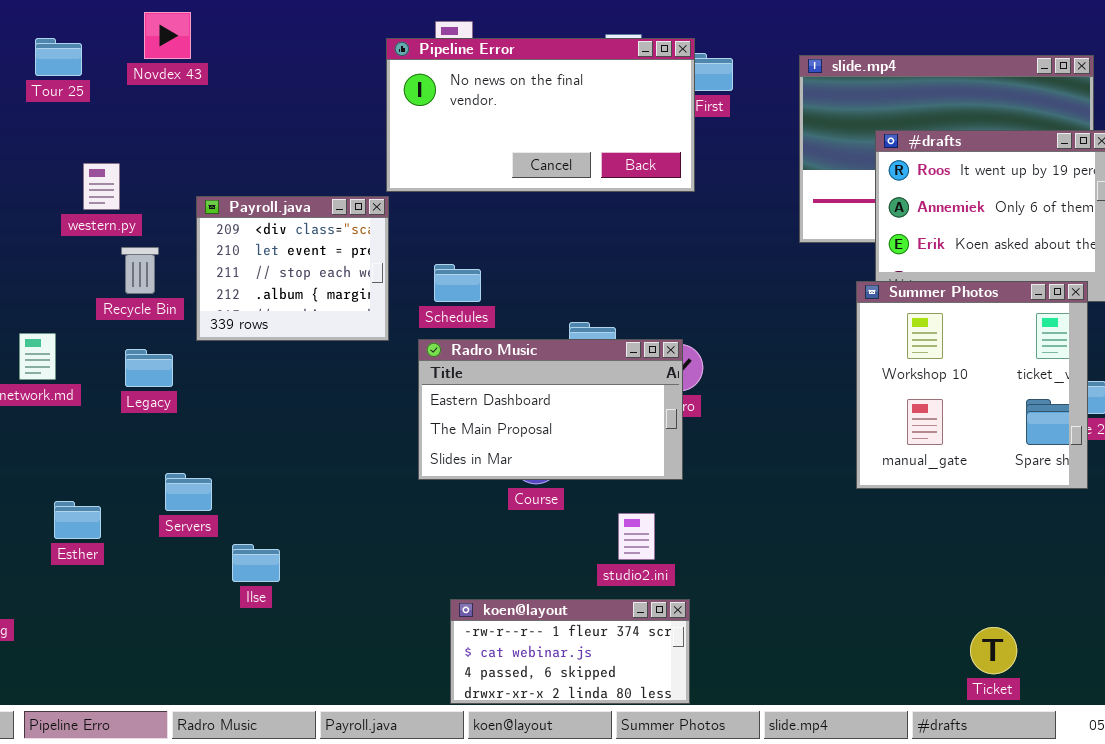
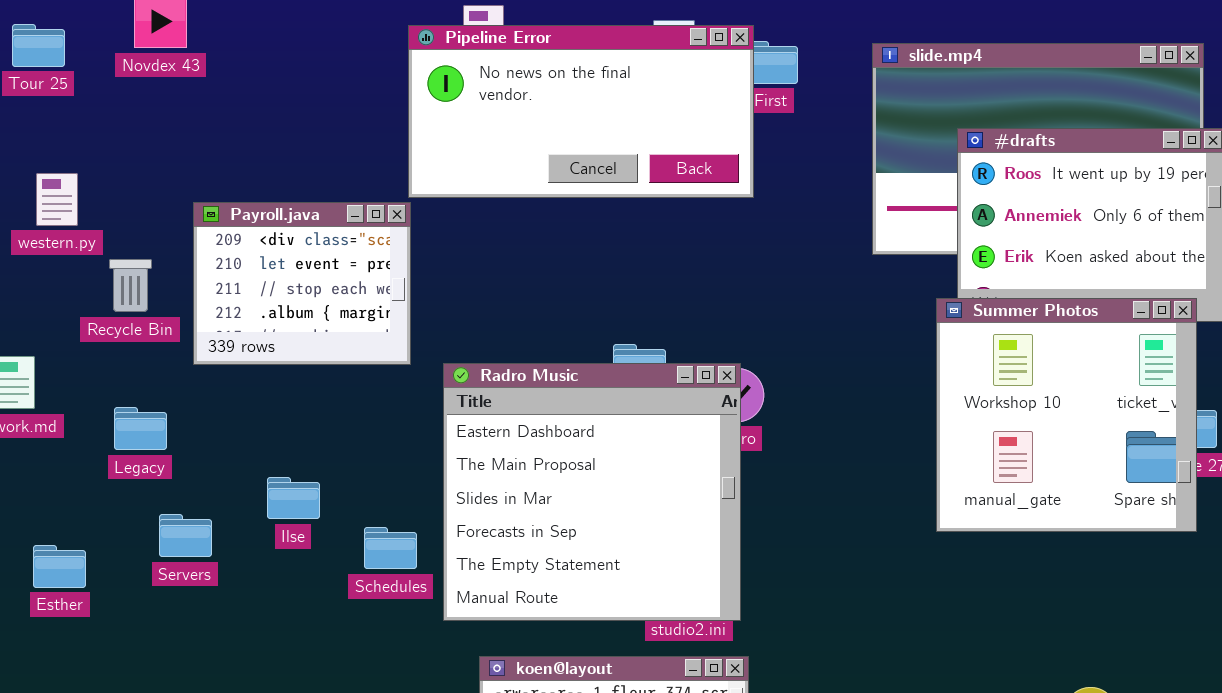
western.py: [83,163,120,210] -> [36,173,78,226], moved
Schedules: [434,264,481,302] -> [364,527,417,569], moved
Radro Music: [418,339,683,480] -> [443,363,741,621], resized
Legacy: [125,349,173,387] -> [114,407,167,450], moved
Ilse: [232,544,280,582] -> [267,477,320,519], moved

